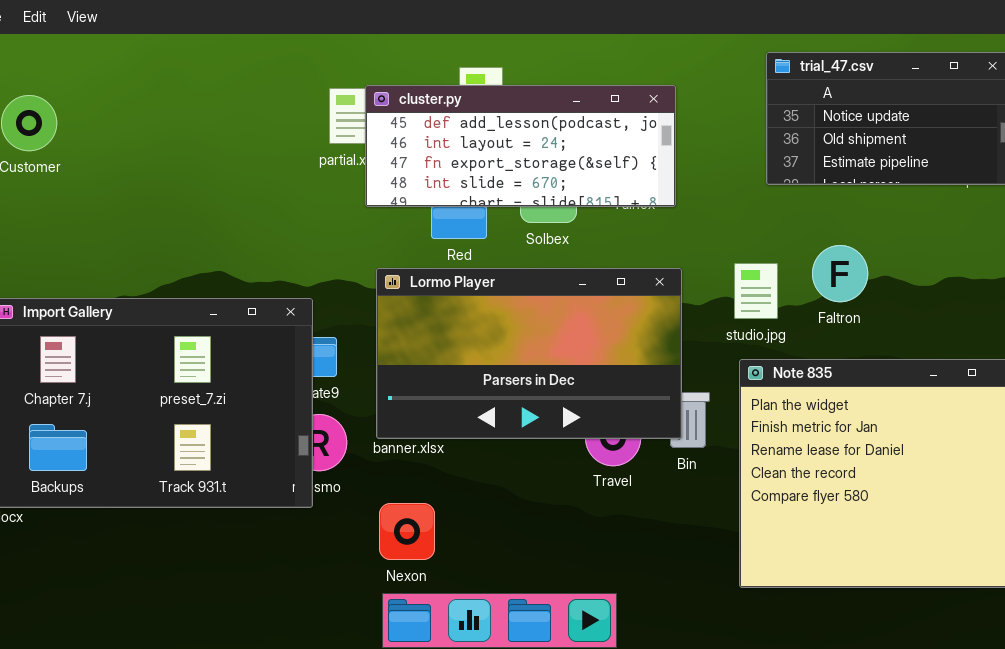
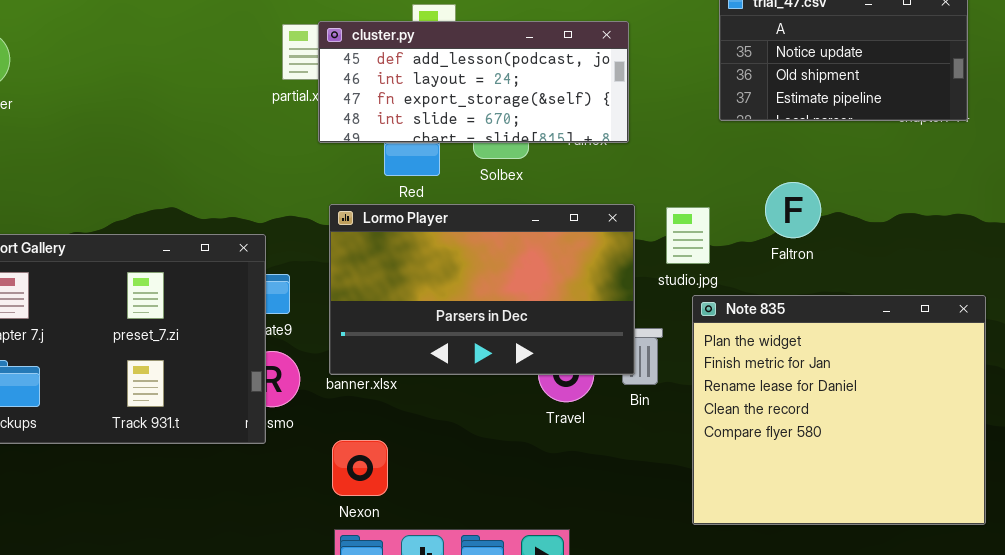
studio.jpg: [734,263,778,319] -> [666,207,710,264], moved

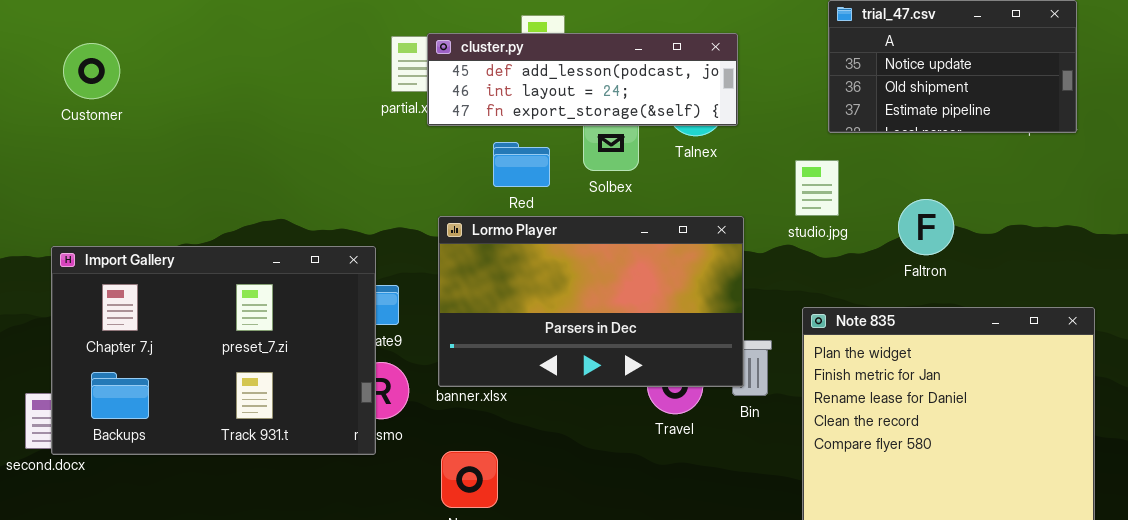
cluster.py: [318,21,629,143] -> [427,33,738,126], resized
Faltron: [765,182,821,238] -> [898,199,954,255], moved
studio.jpg: [666,207,710,264] -> [795,160,839,216], moved

